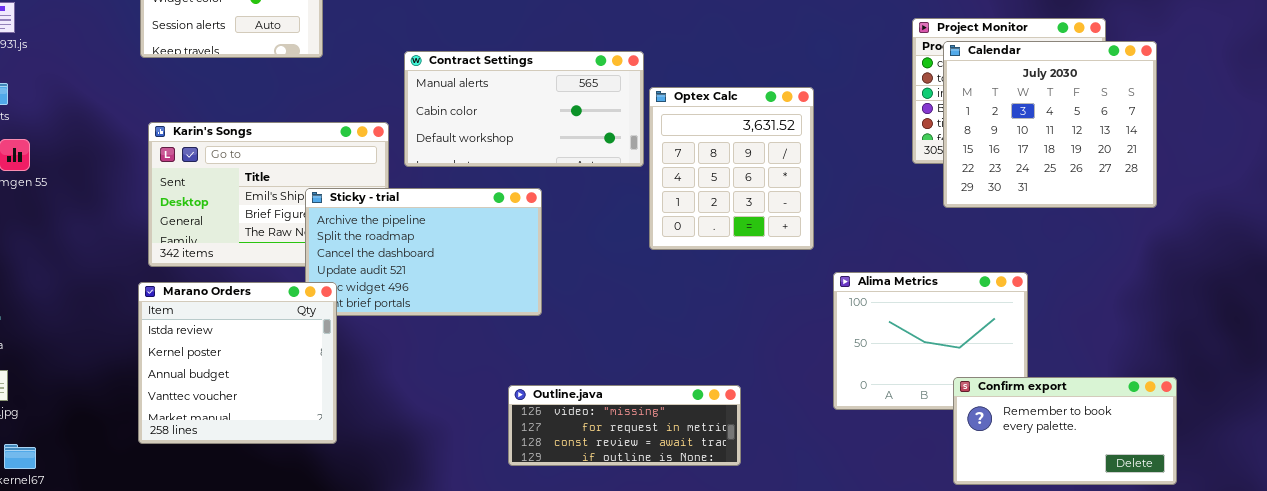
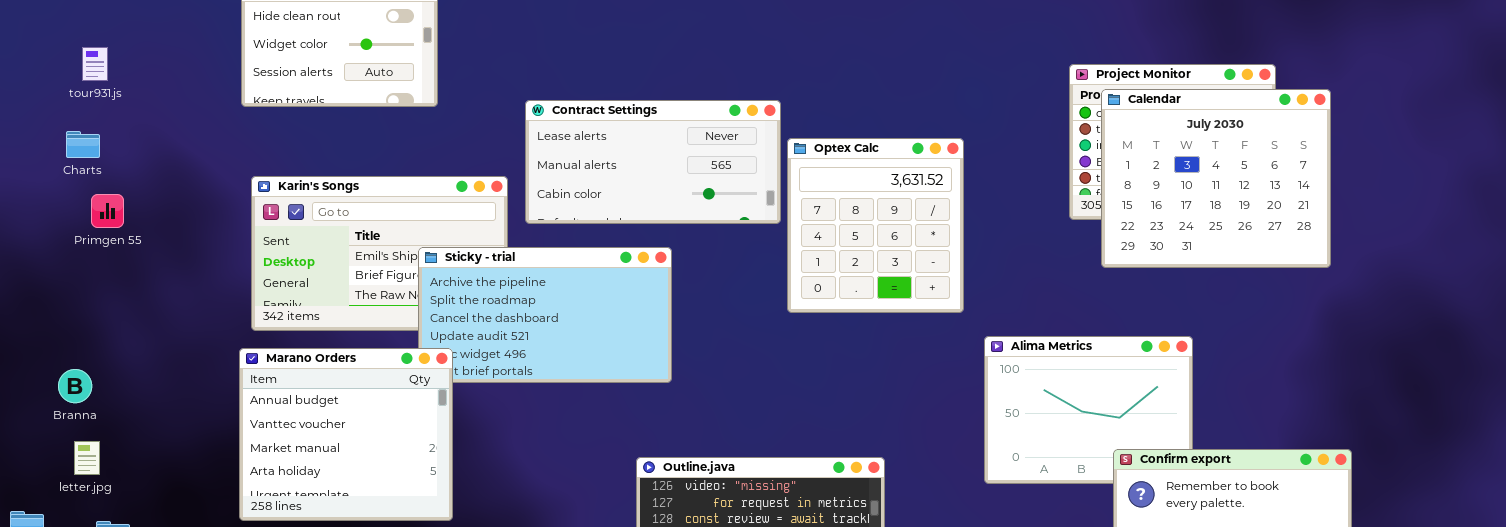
Contract Settings: [404,51,644,167] -> [525,100,781,224], scrolled up 1 row
Marano Orders: [138,282,337,444] -> [239,348,453,521], scrolled down 2 rows

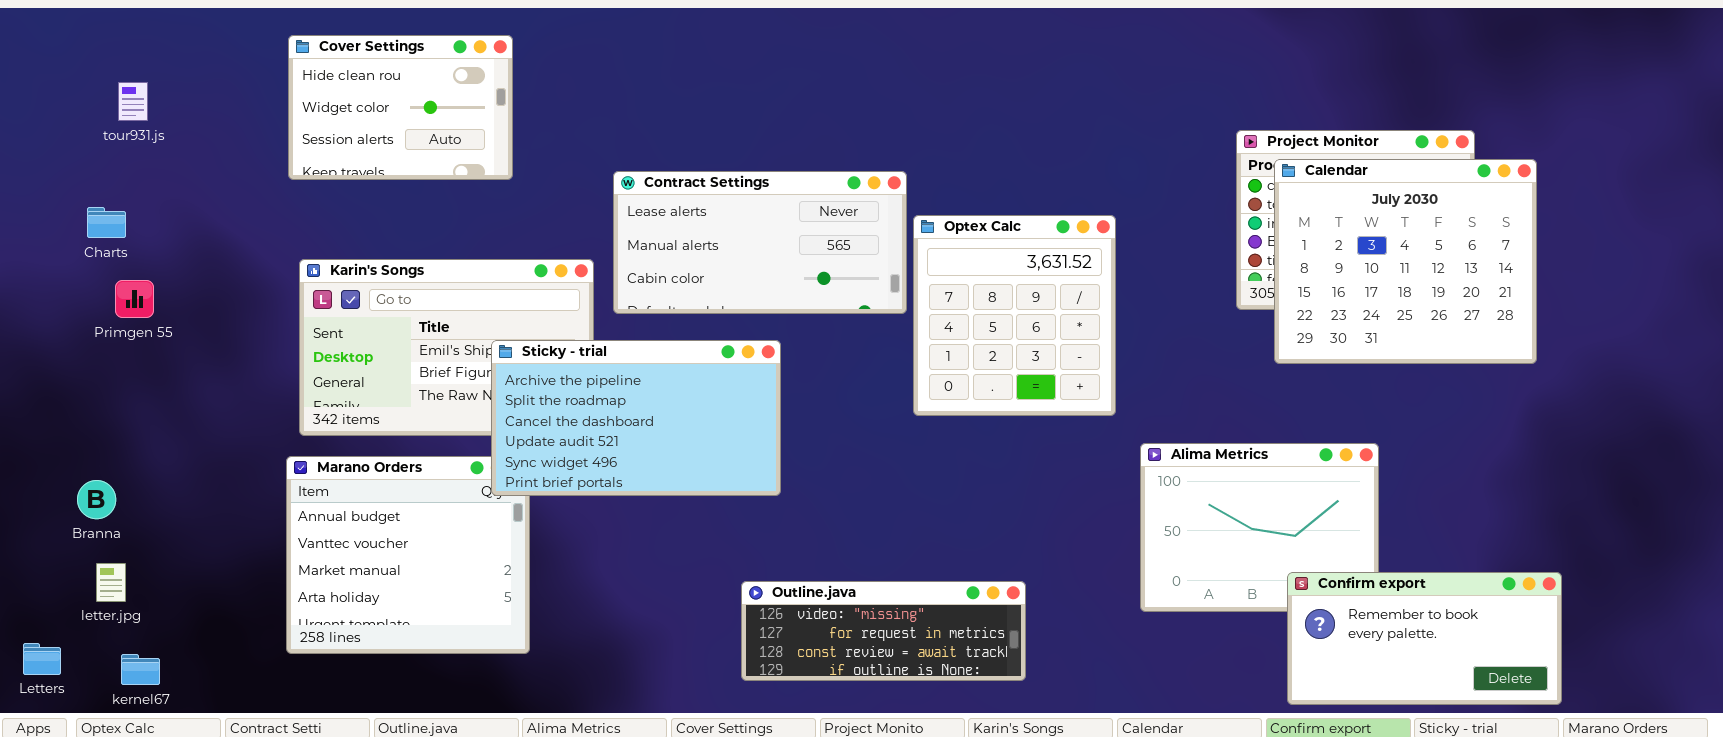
tour931.js: [82,47,108,81] -> [118,82,148,121], moved
Sticky - trial: [418,247,672,383] -> [491,340,781,496], raised

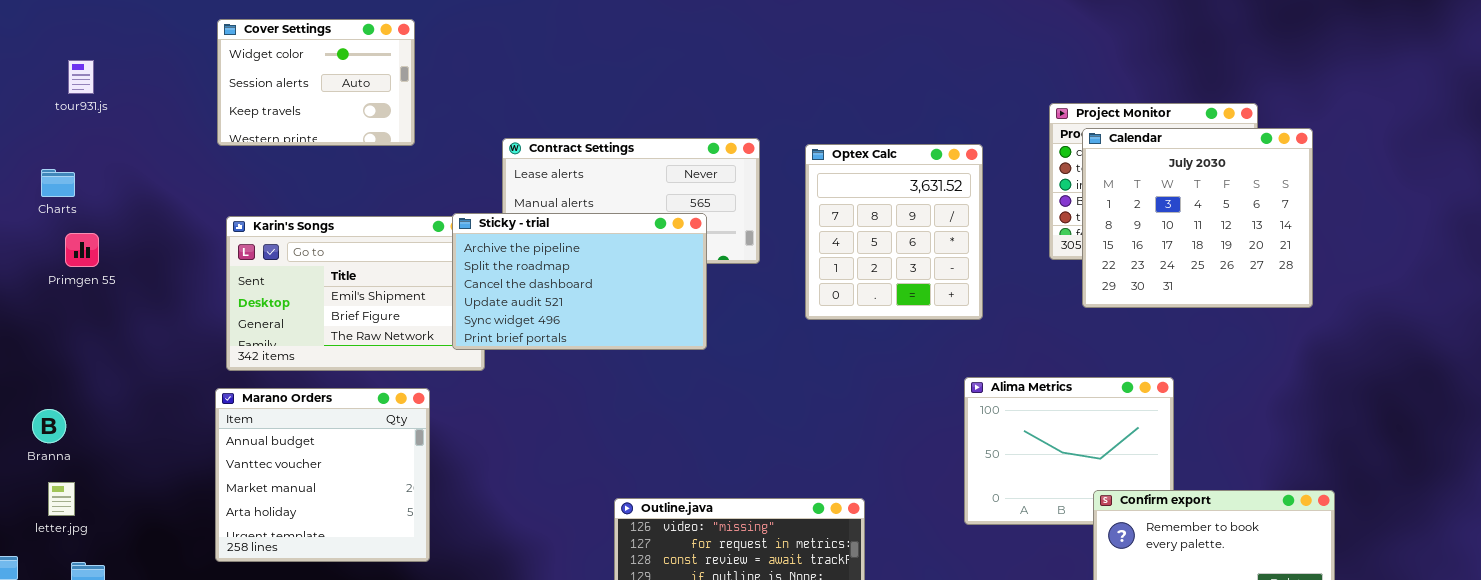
Cover Settings: [288,35,513,180] -> [217,19,415,146], scrolled down 1 row
Optex Calc: [913,215,1116,416] -> [805,144,983,320], moved
Sticky - trial: [491,340,781,496] -> [452,213,707,350], moved

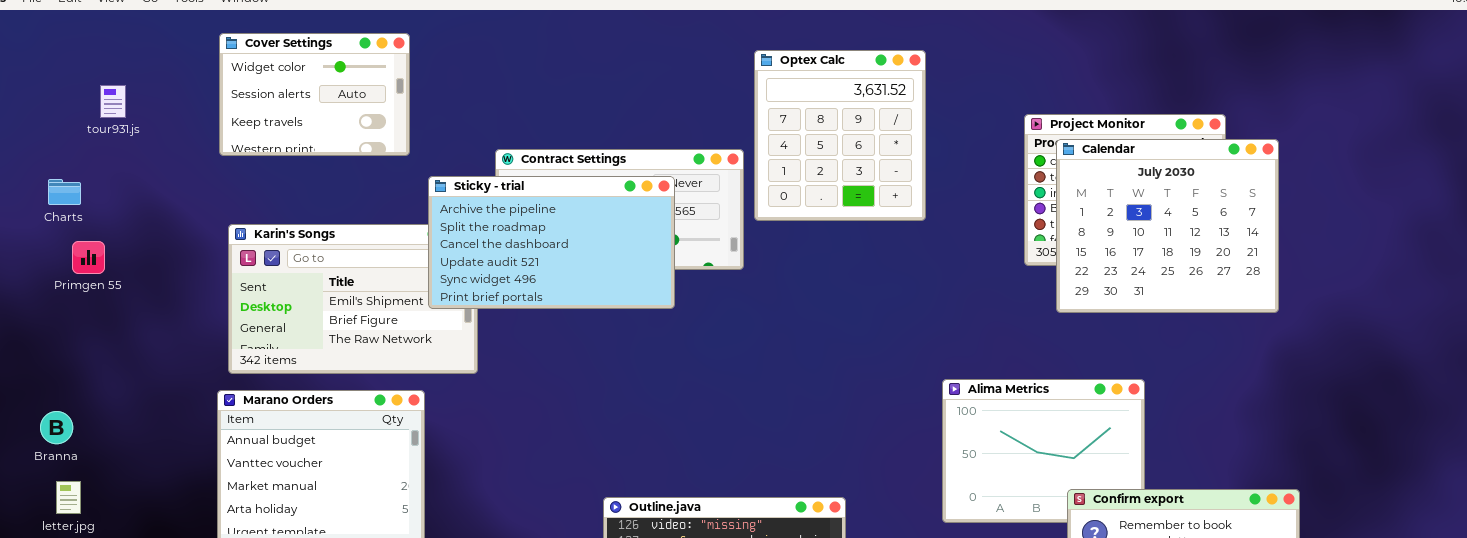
tour931.js: [68,60,94,94] -> [100,85,126,118], moved
Optex Calc: [805,144,983,320] -> [754,50,926,221], moved
Sticky - trial: [452,213,707,350] -> [428,176,675,309], moved

